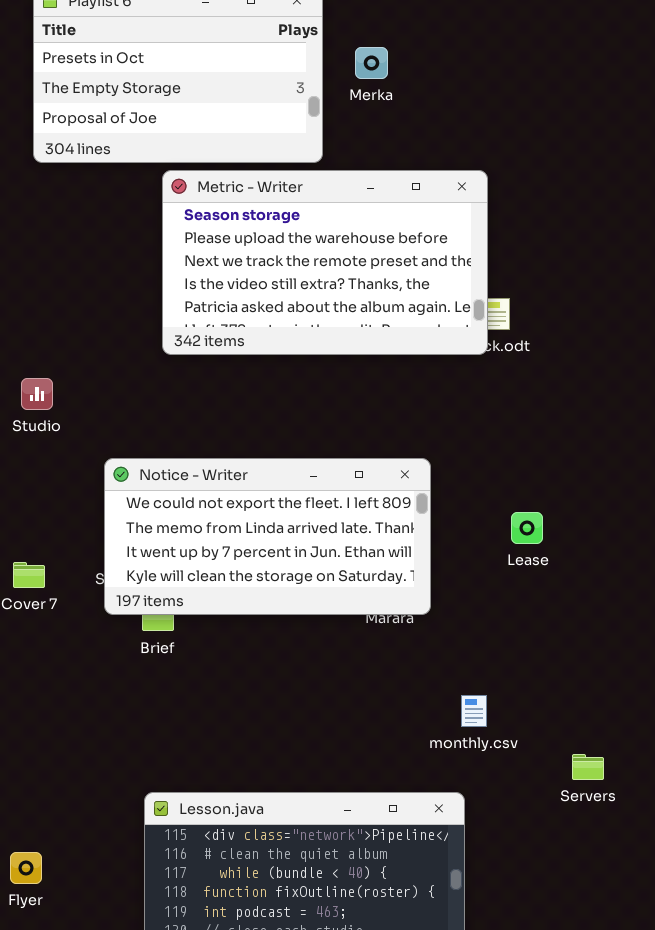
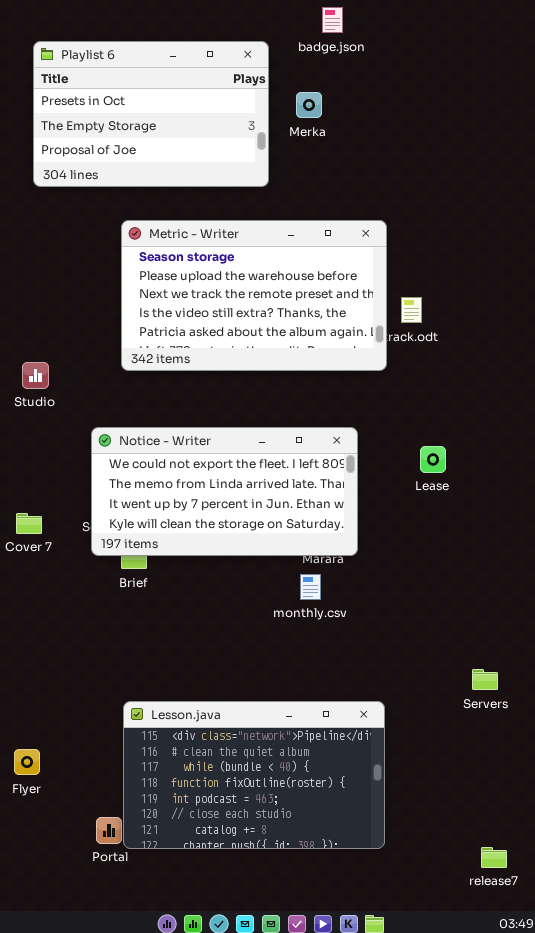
Metric - Writer: [162,170,488,355] -> [121,220,387,371], moved
Lease: [511,512,543,544] -> [420,446,446,473], moved
monthly.csv: [461,695,487,727] -> [300,574,321,600], moved

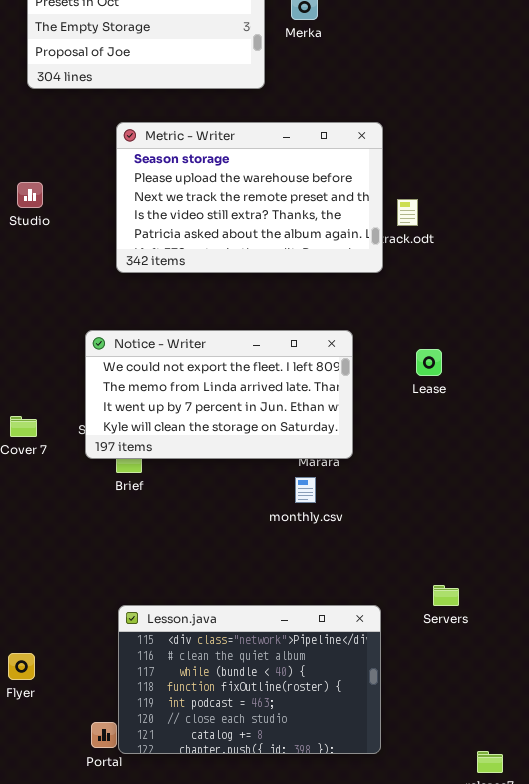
Studio: [22,362,49,389] -> [17,182,43,208], moved
Servers: [472,669,498,690] -> [433,585,459,606], moved

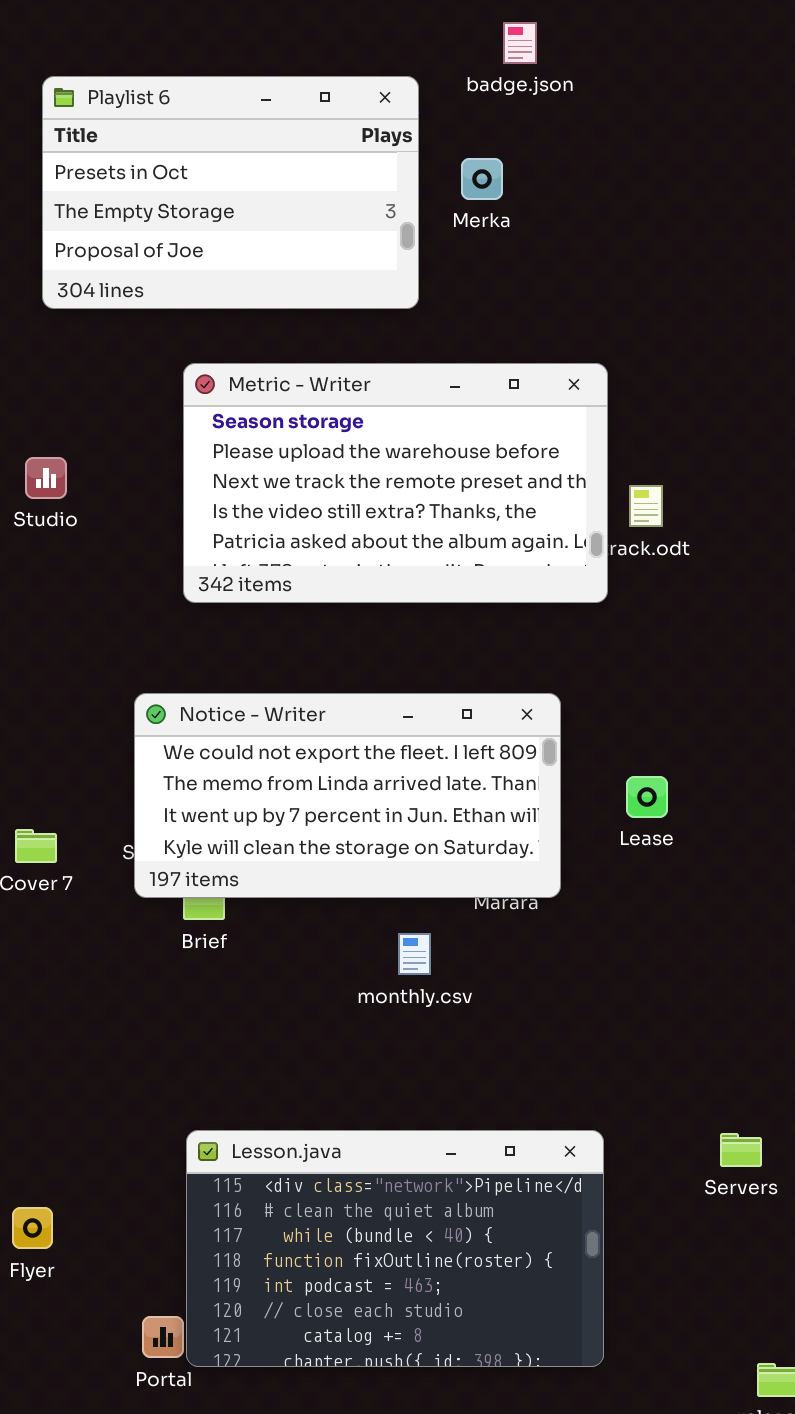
Lease: [416,349,442,376] -> [626,776,668,818], moved
monthly.csv: [295,477,316,503] -> [398,933,431,975], moved
Servers: [433,585,459,606] -> [720,1133,762,1167], moved

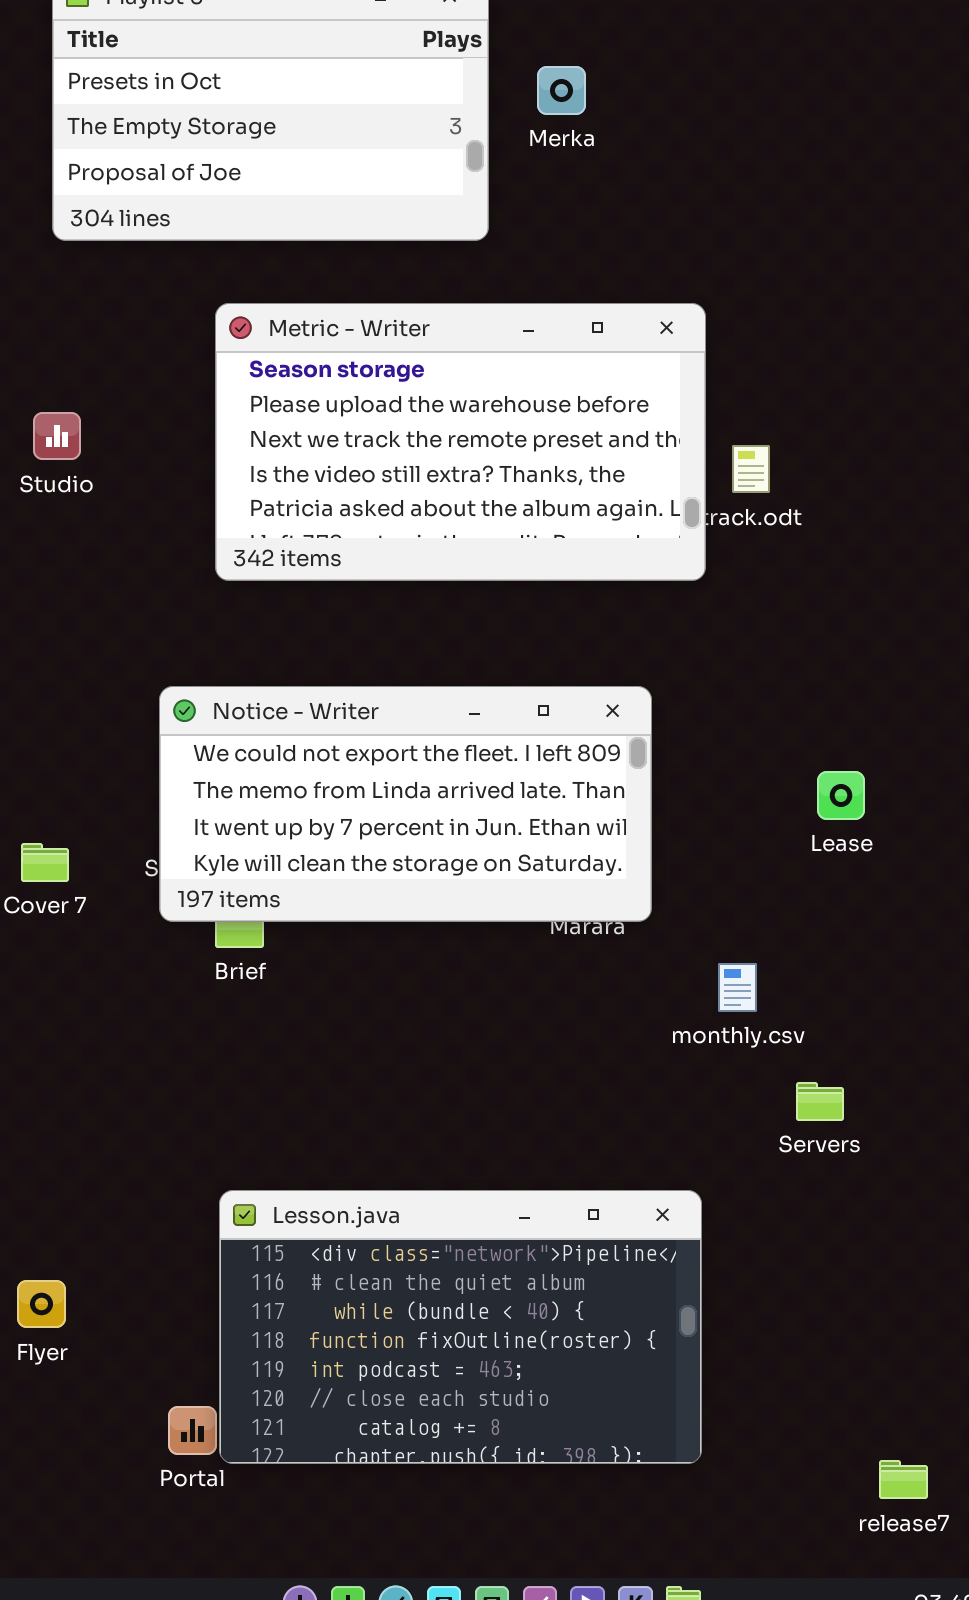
Lease: [626,776,668,818] -> [817,771,865,820], moved
monthly.csv: [398,933,431,975] -> [718,963,757,1012], moved
Servers: [720,1133,762,1167] -> [796,1082,844,1121], moved

